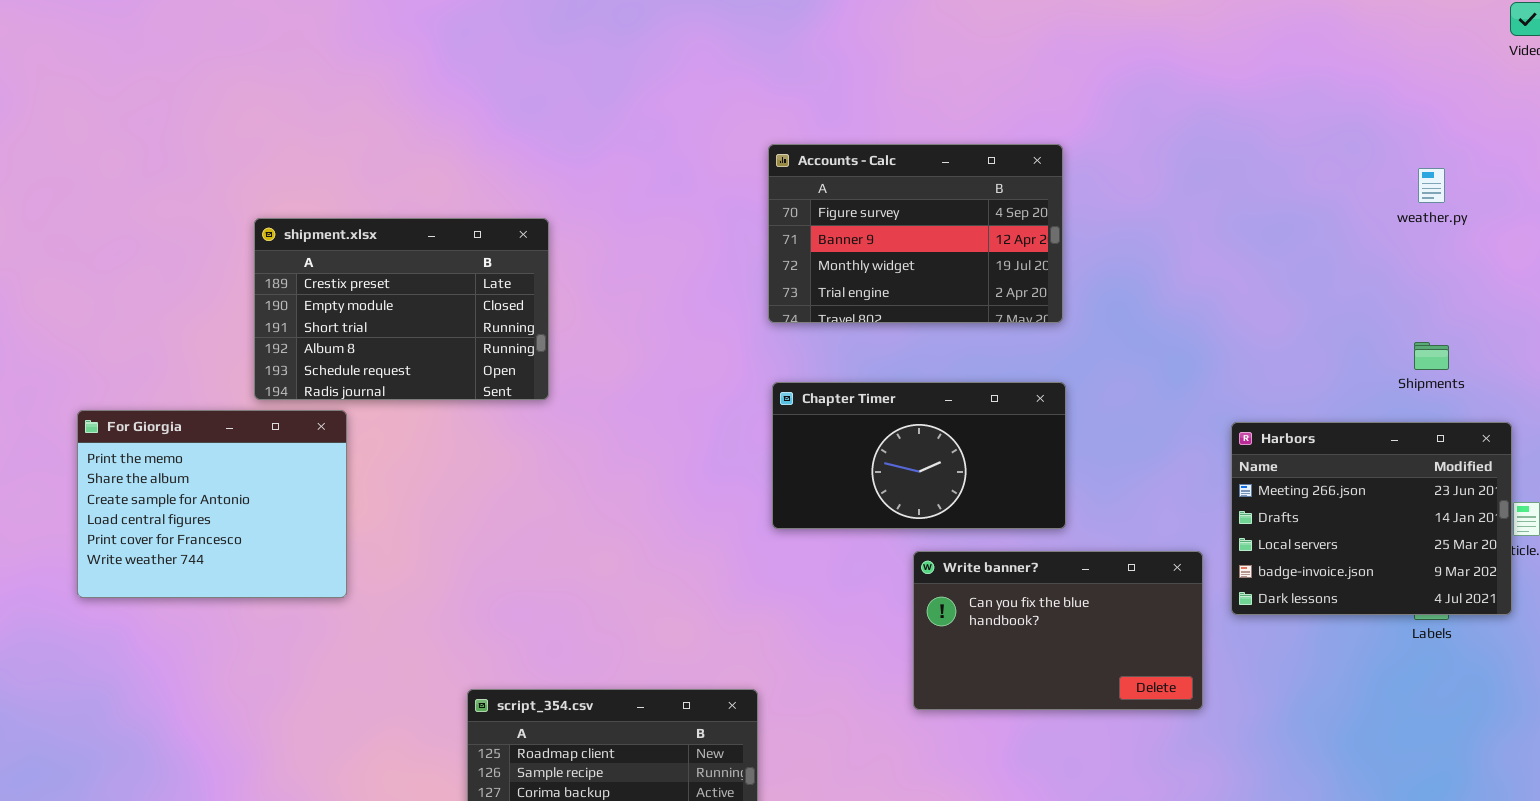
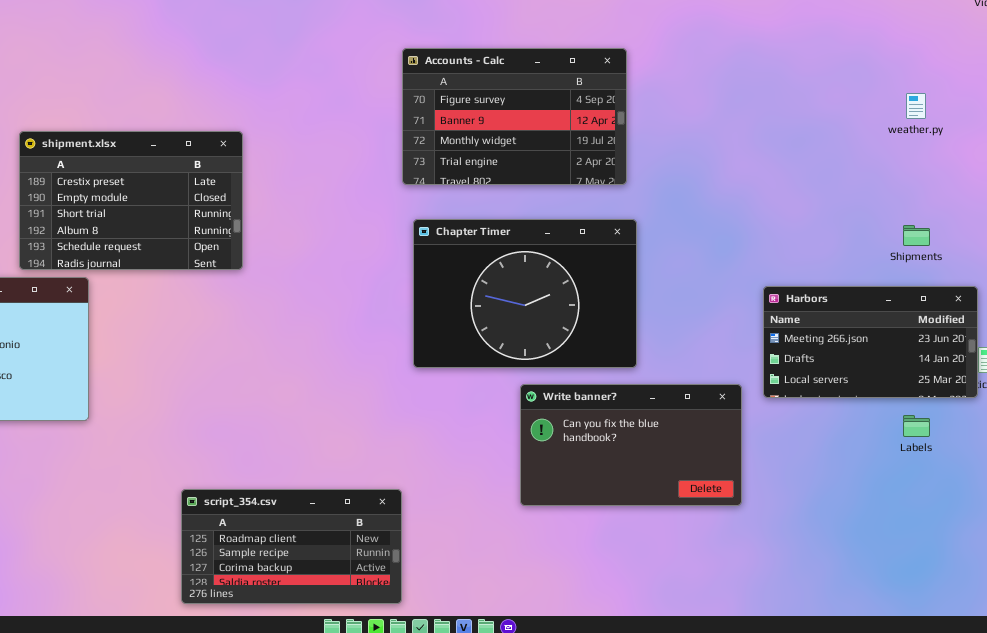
Accounts - Calc: [768,144,1063,323] -> [402,48,627,185], moved
Chapter Timer: [772,382,1066,529] -> [413,219,637,368], resized
Harbors: [1231,422,1512,615] -> [763,286,978,398], resized

